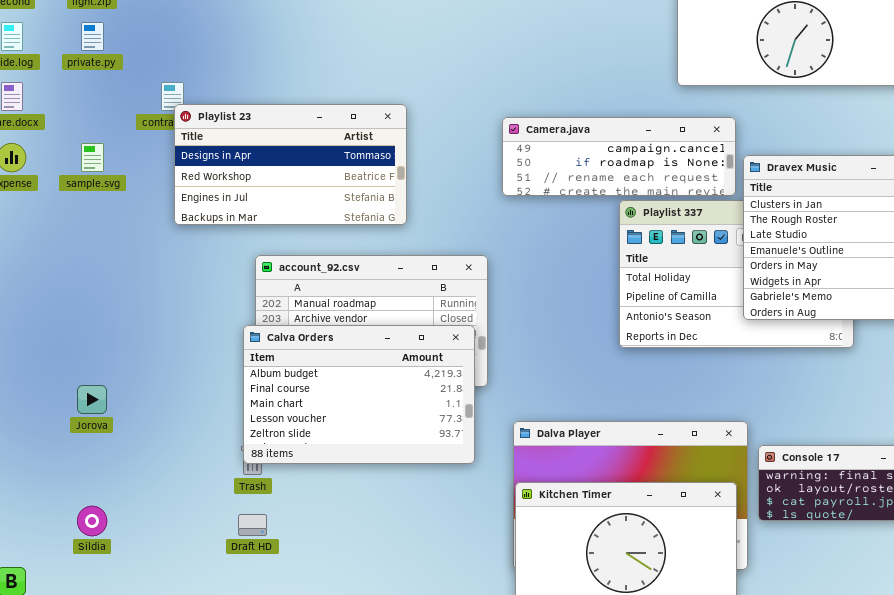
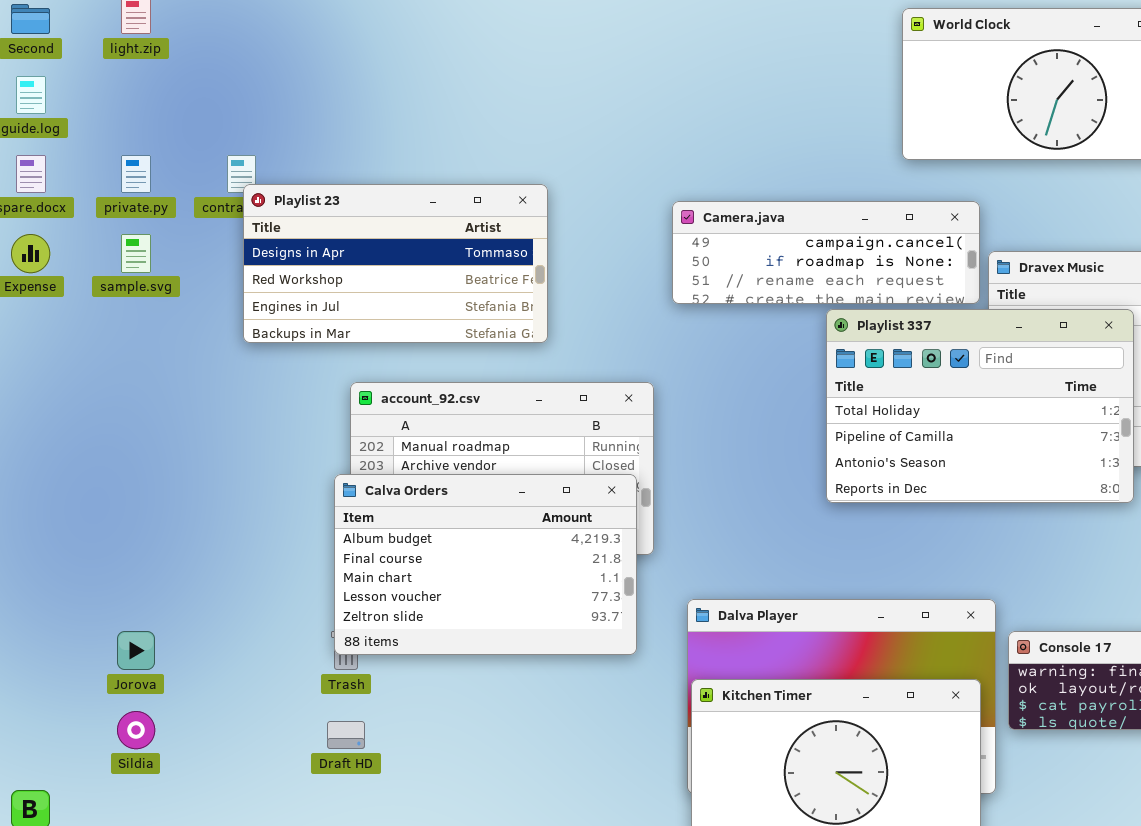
private.py: [81,22,104,51] -> [121,155,151,193], moved
Playlist 337: [619,200,854,348] -> [826,309,1134,503], raised
Jorova: [77,385,107,414] -> [117,631,155,670], moved

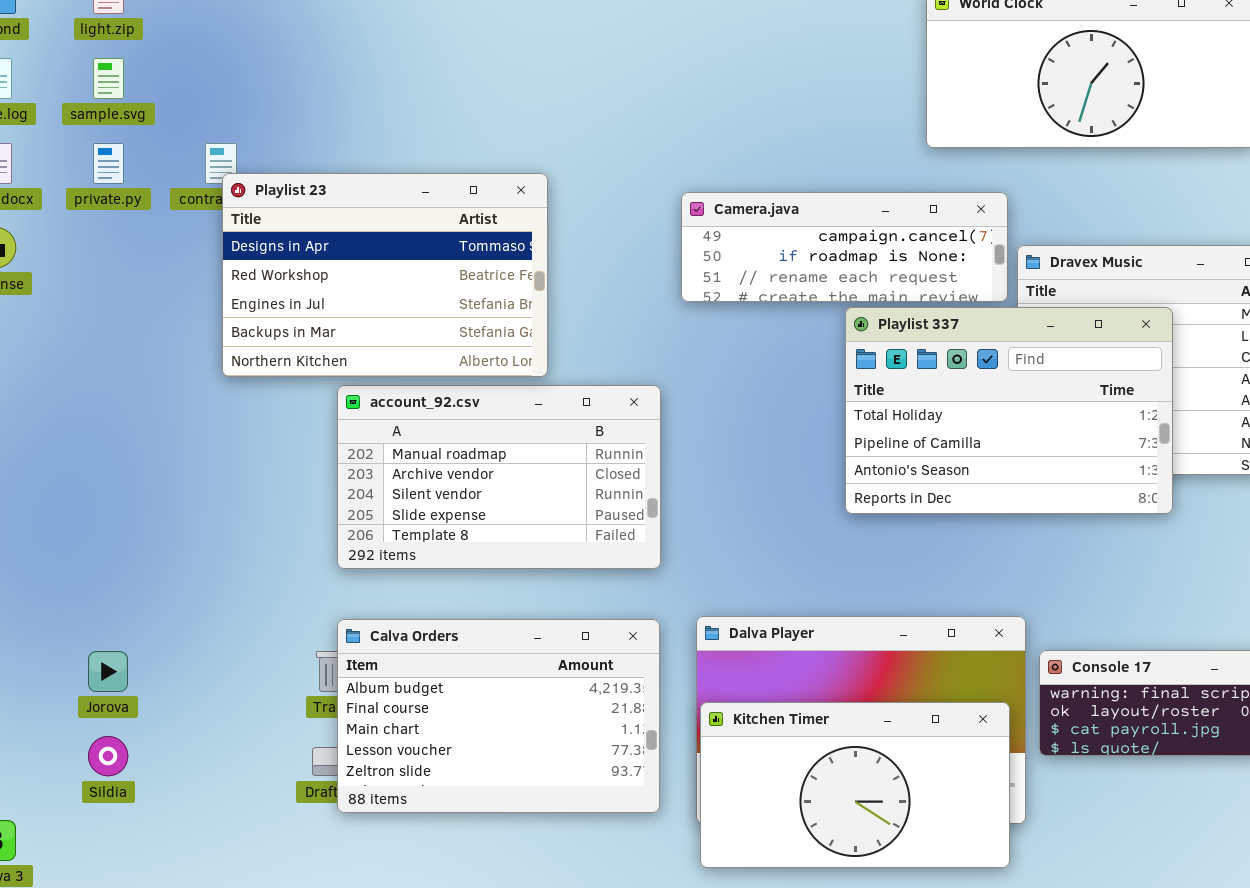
Playlist 23: [243,184,548,343] -> [222,173,548,377], resized
sample.svg: [121,234,151,273] -> [93,58,124,99], moved
Calva Orders: [334,474,637,655] -> [337,619,660,813], moved

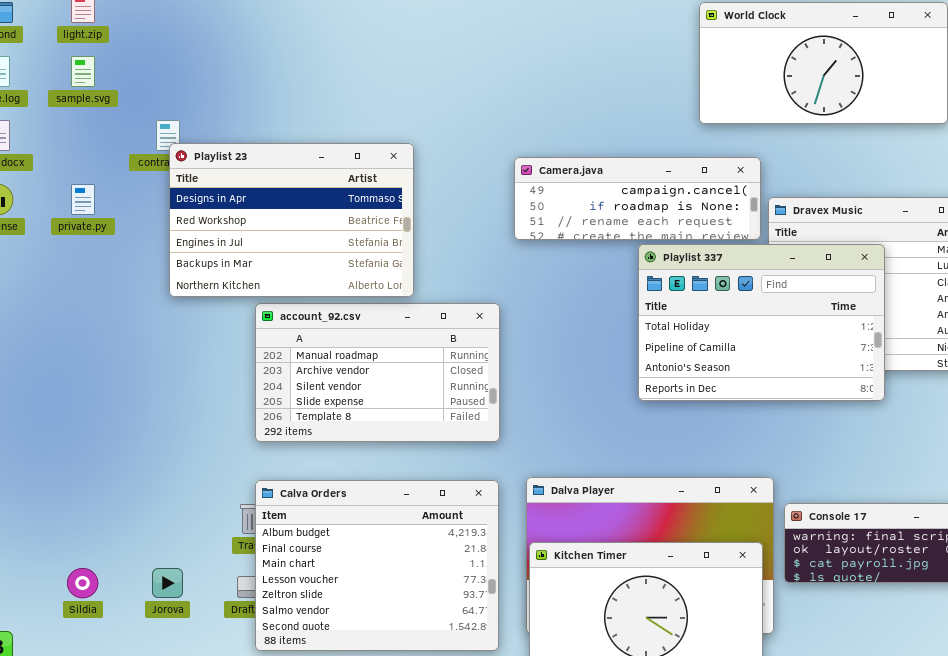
private.py: [93,143,124,184] -> [71,184,95,215], moved
Calva Orders: [337,619,660,813] -> [255,480,499,651], resized
Jorova: [88,651,128,692] -> [152,568,183,598], moved

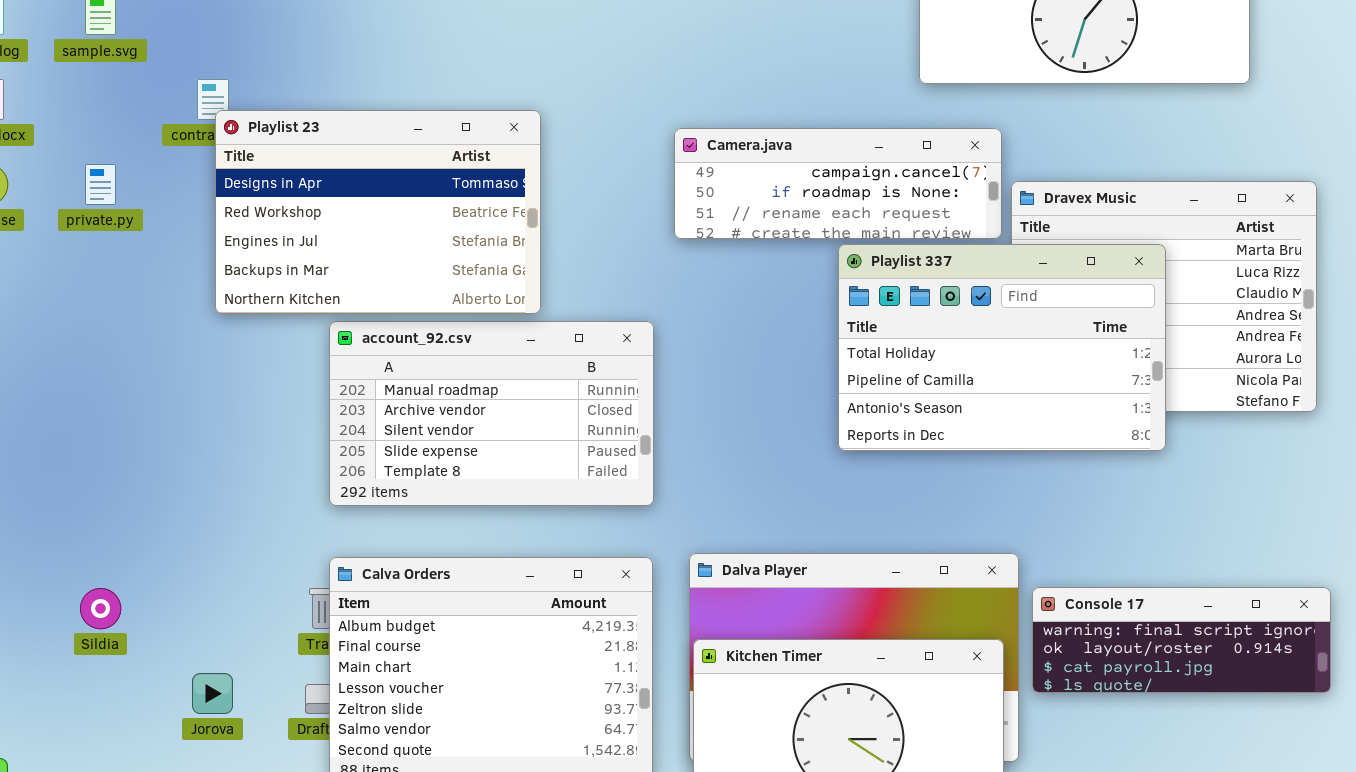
Sildia: [67,568,98,598] -> [80,588,121,629], moved

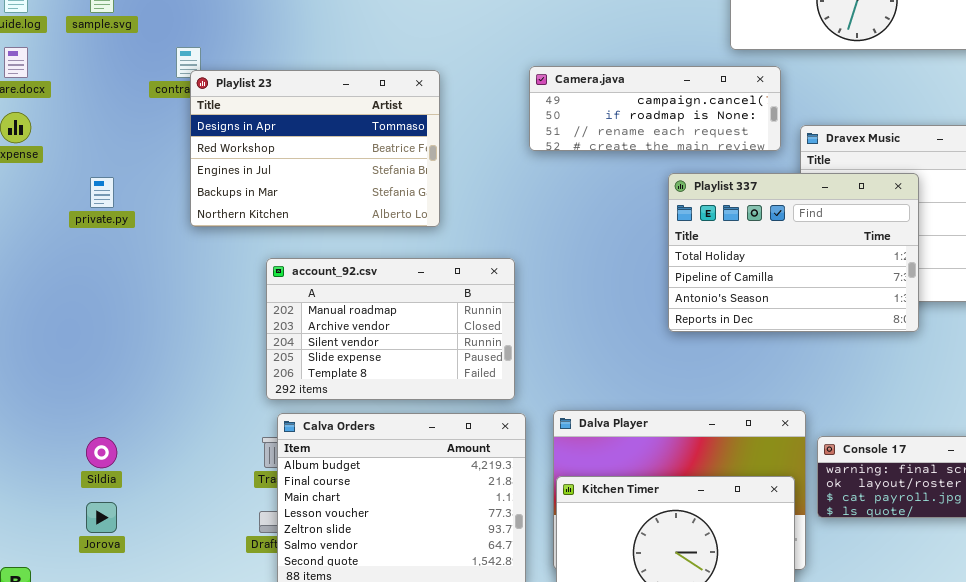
Camera.java: [674,128,1002,239] -> [529,66,781,151], moved
private.py: [85,164,116,205] -> [90,177,114,208], moved
account_92.csv: [329,321,654,506] -> [266,258,515,400], moved
Jorova: [192,673,233,714] -> [86,502,117,533], moved

